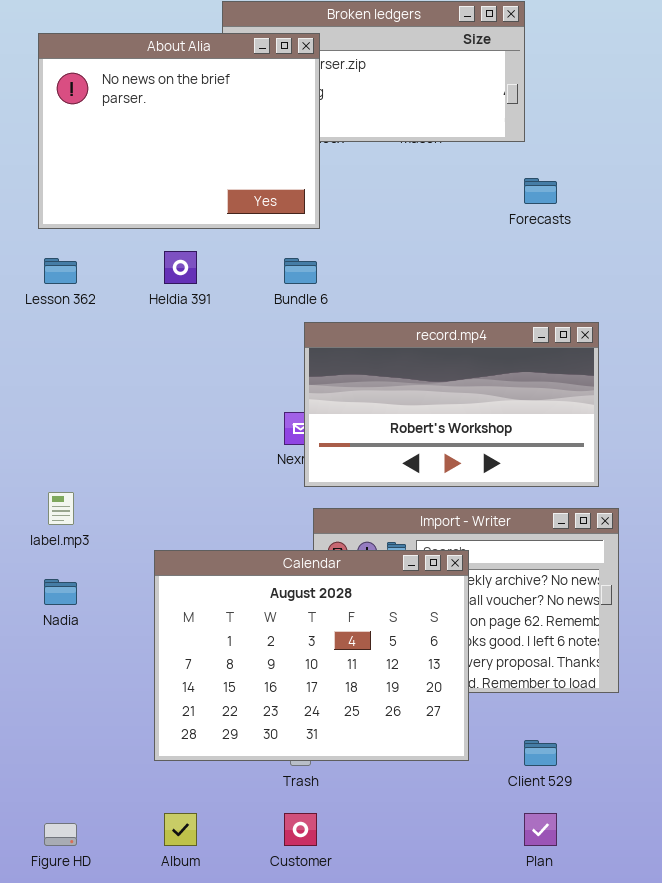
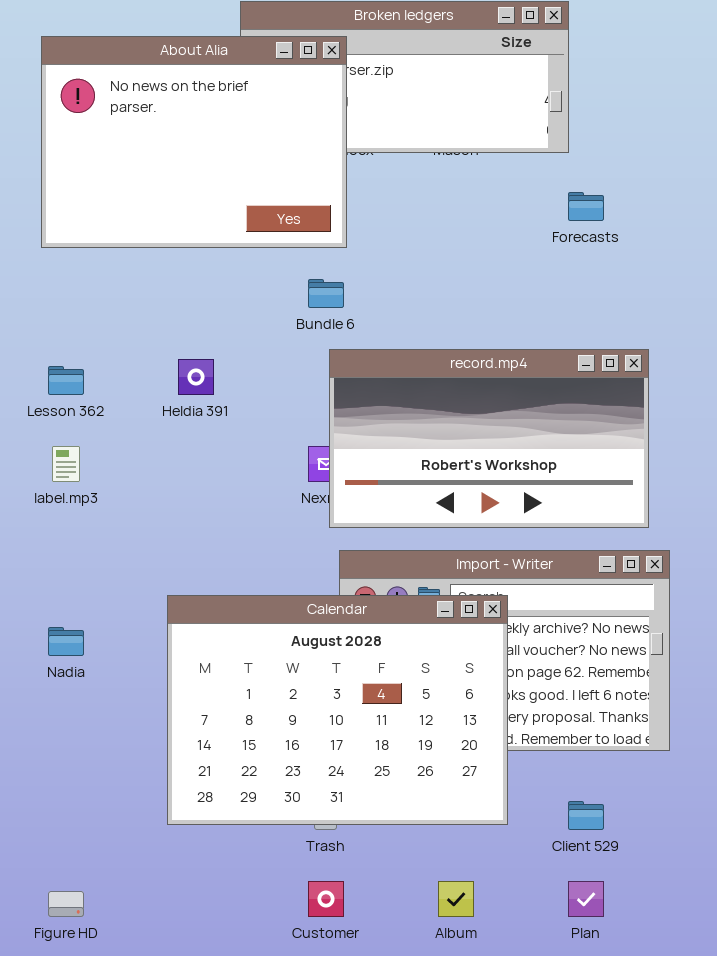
Heldia 391: [164,251,197,284] -> [178,359,214,395], moved
Lesson 362: [44,258,77,284] -> [48,366,84,395], moved
label.mp3: [48,492,74,525] -> [52,446,80,482], moved
Album: [164,813,197,846] -> [438,881,474,917], moved

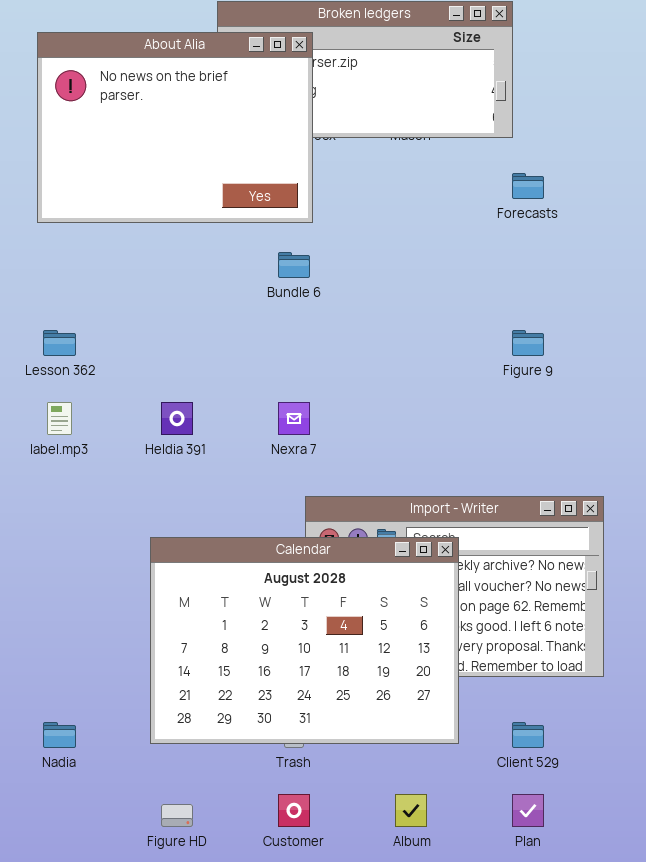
record.mp4: [329,349,649,528] -> none, closed
Heldia 391: [178,359,214,395] -> [161,402,193,435], moved
Nadia: [48,627,84,656] -> [43,722,76,748], moved
Figure HD: [48,891,84,917] -> [161,804,193,827], moved

